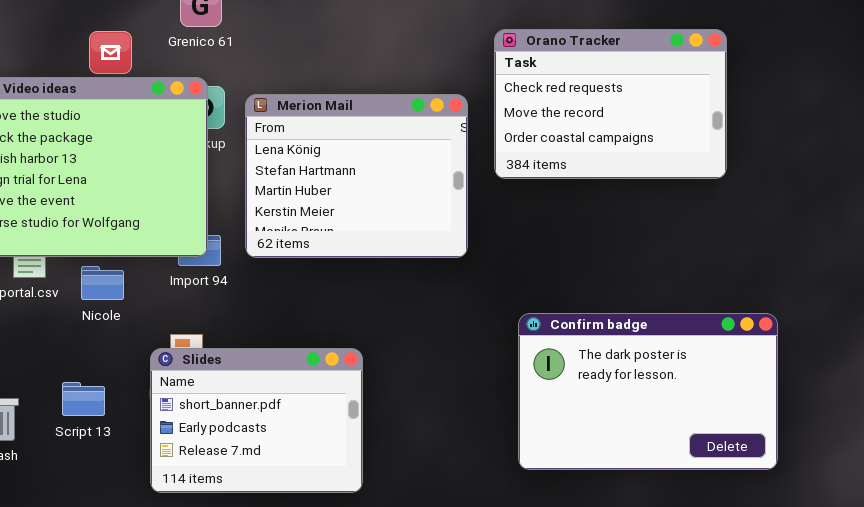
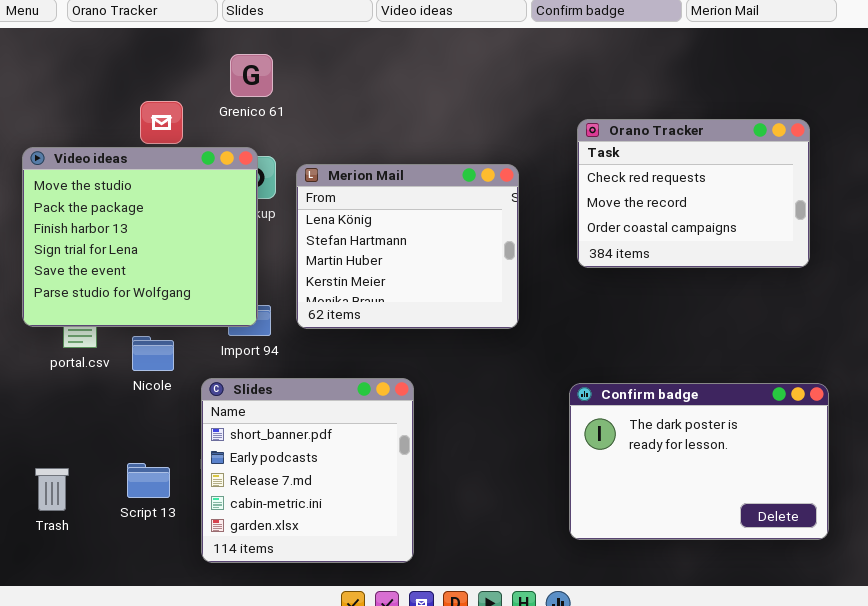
Orano Tracker: [494,29,727,179] -> [577,119,810,268], moved
Slides: [150,348,363,493] -> [201,378,414,563], resized
Script 13: [62,382,105,416] -> [127,463,170,498], moved

